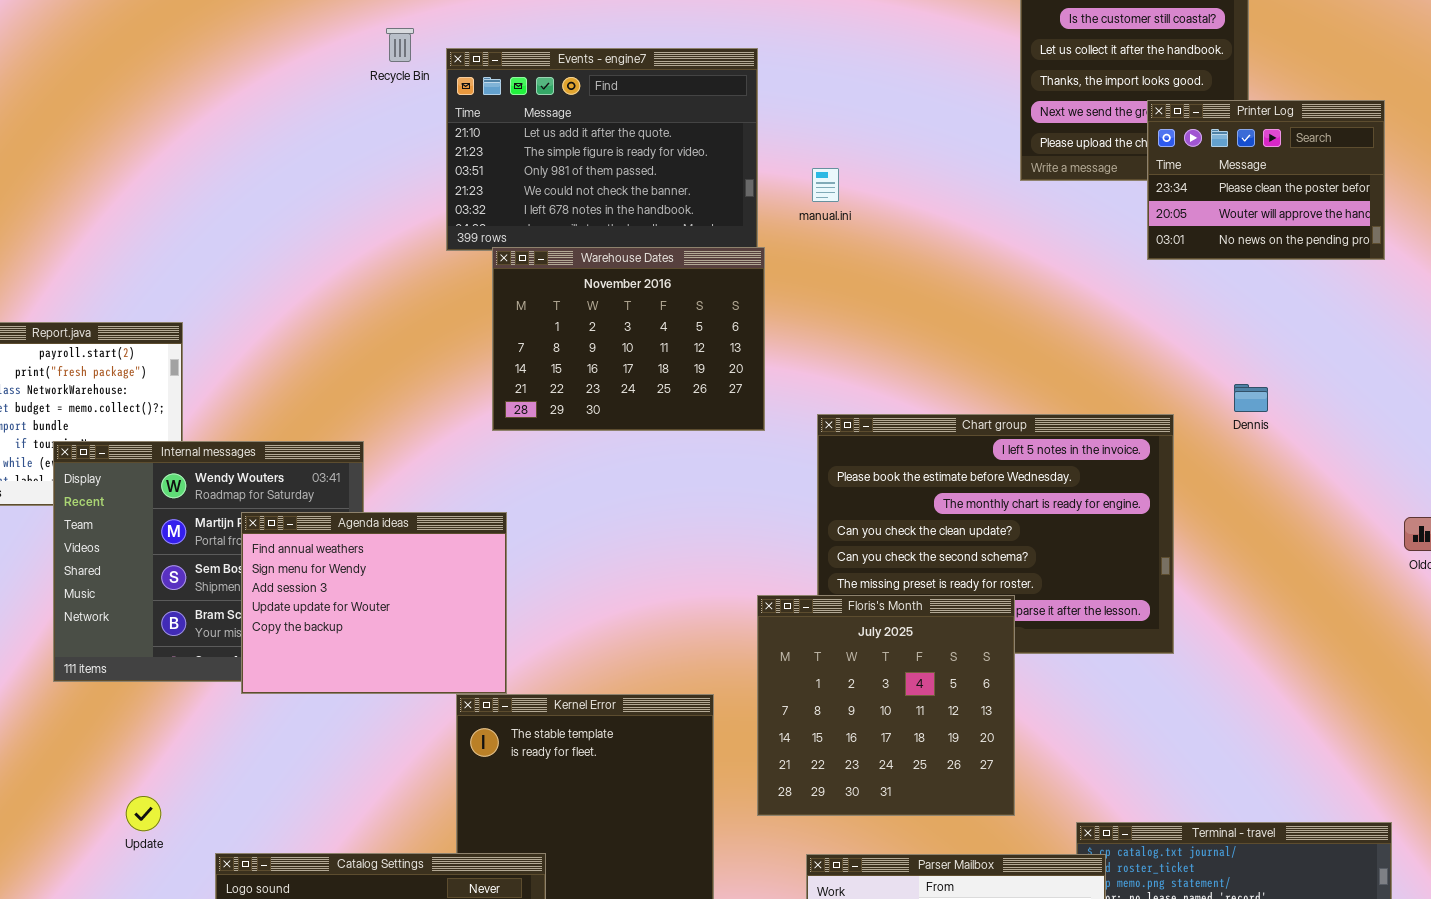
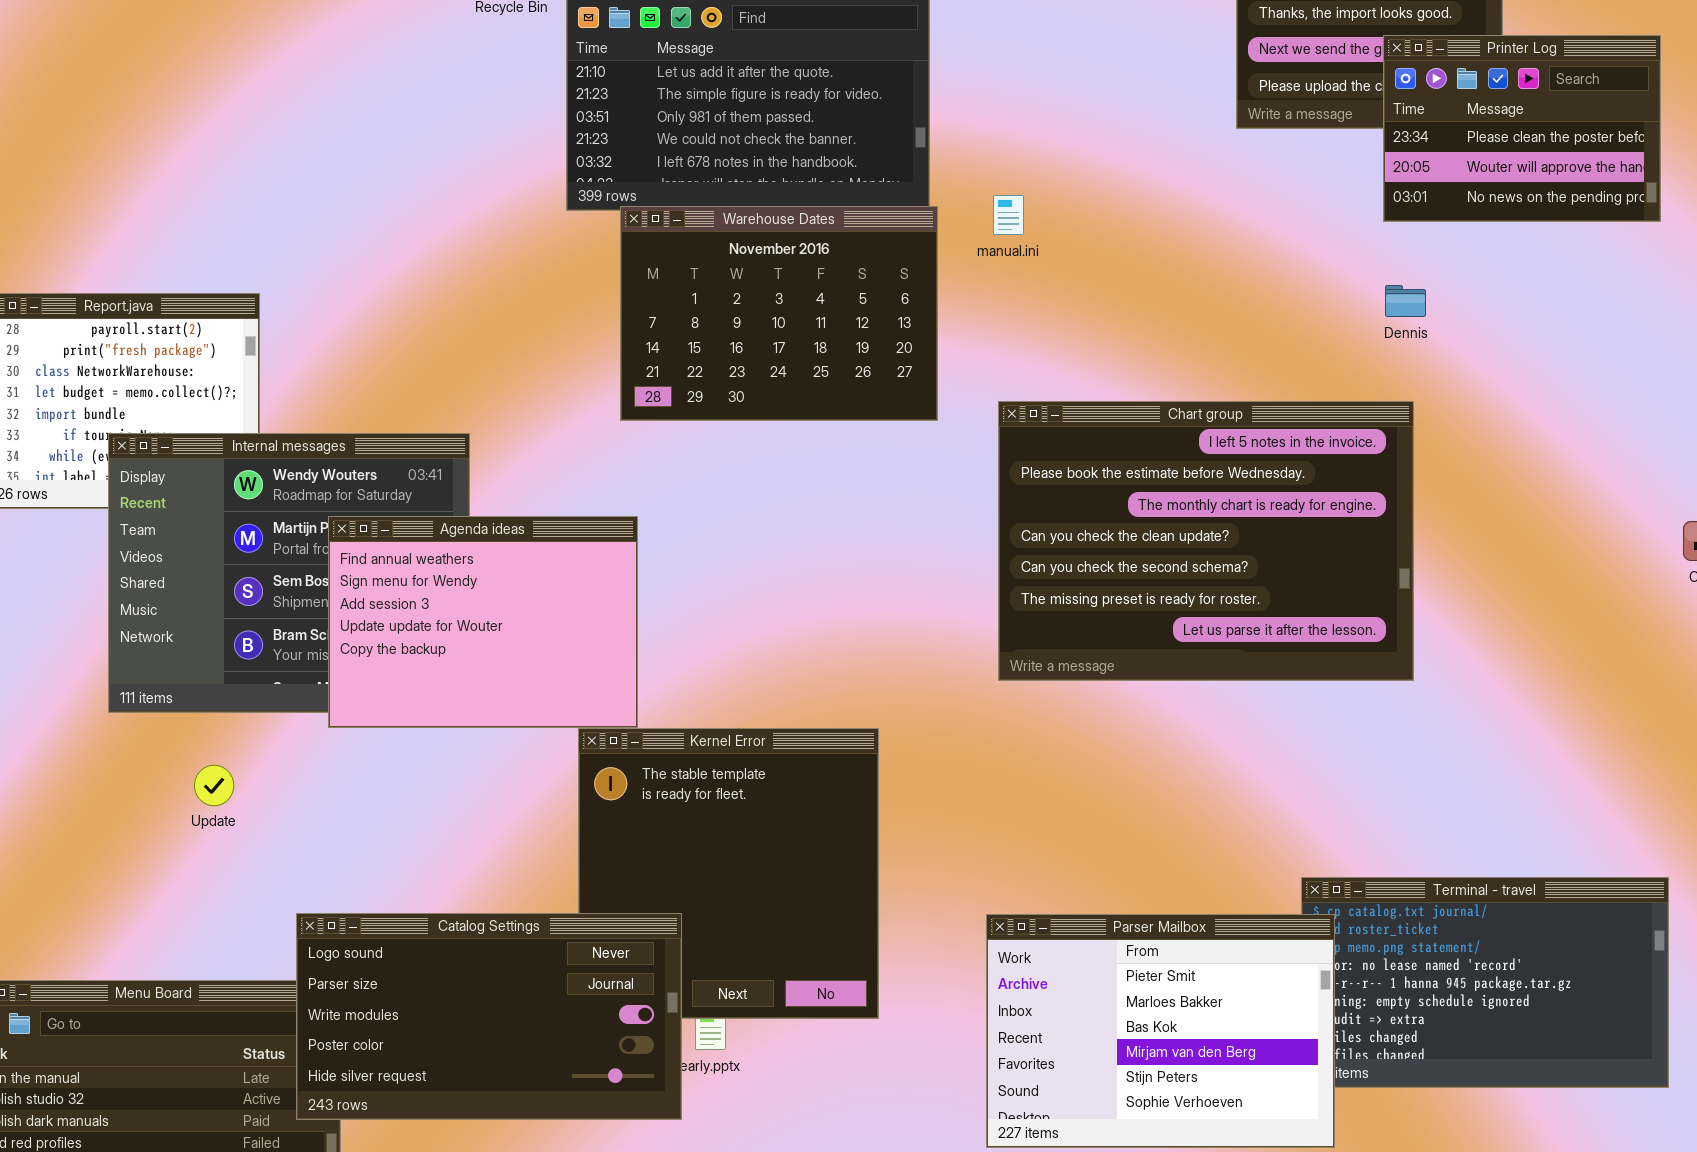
manual.ini: [812,168,839,202] -> [993,195,1024,235], moved
Dennis: [1234,384,1268,412] -> [1385,285,1426,317], moved
Floris's Month: [757,595,1015,816] -> none, closed
Update: [126,796,161,831] -> [194,765,234,806], moved

